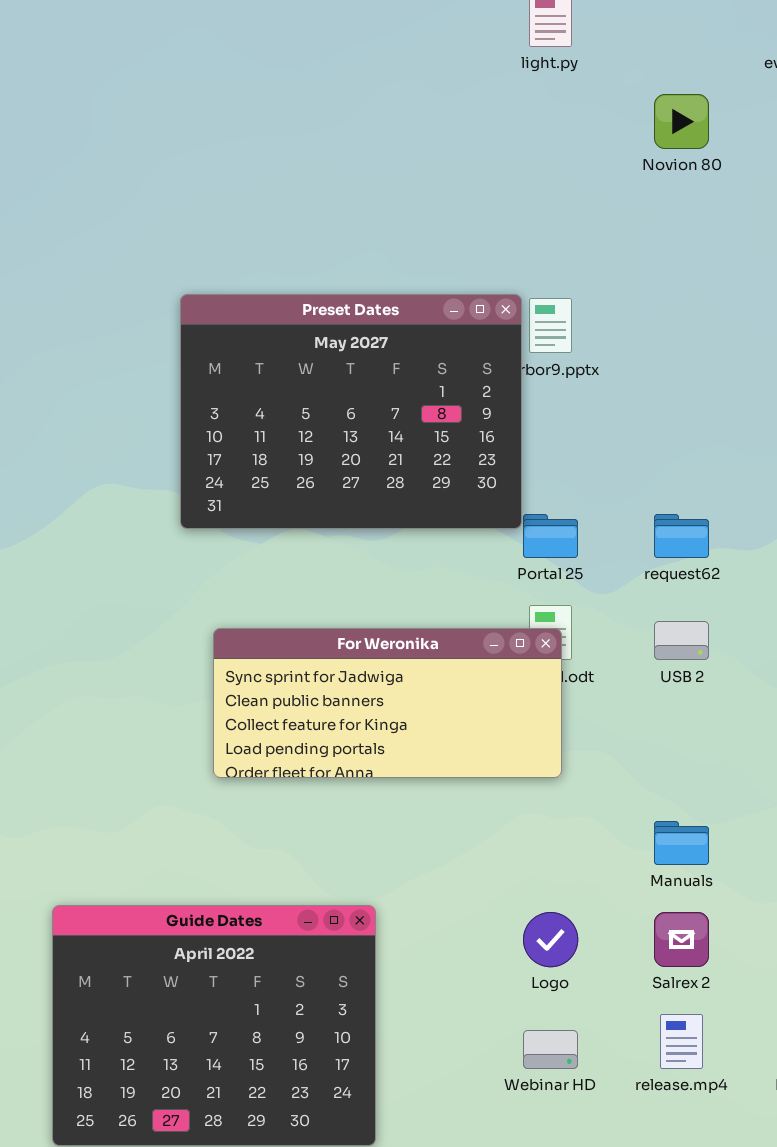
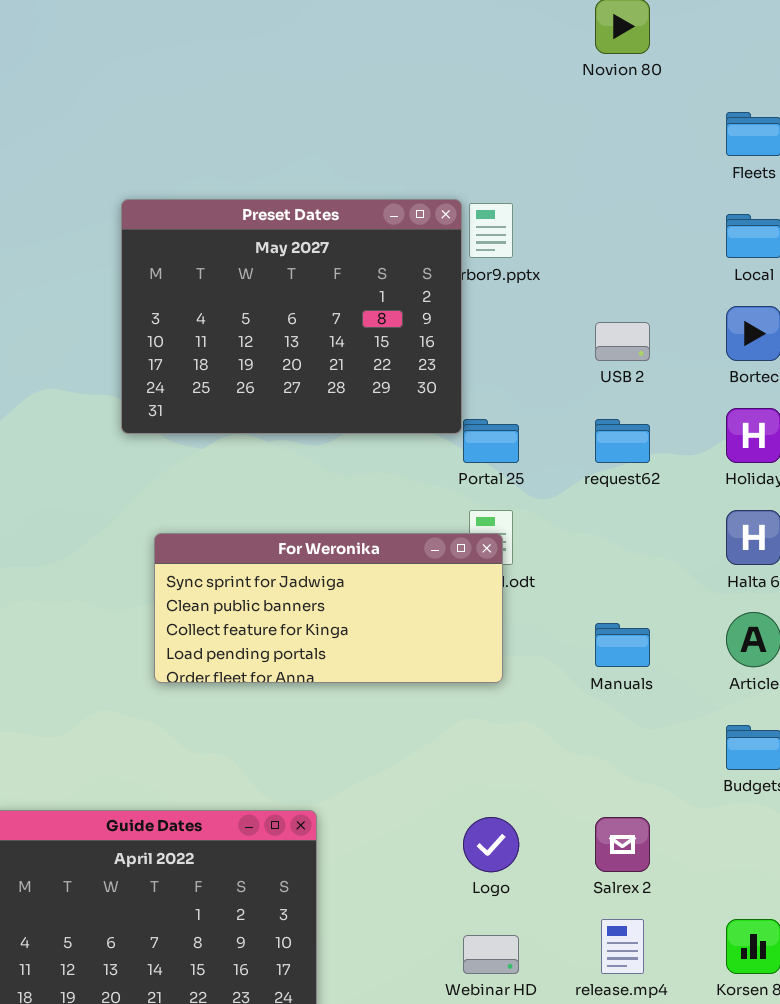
USB 2: [654,621,709,660] -> [595,322,650,361], moved
Manuals: [654,821,709,865] -> [595,623,650,667], moved

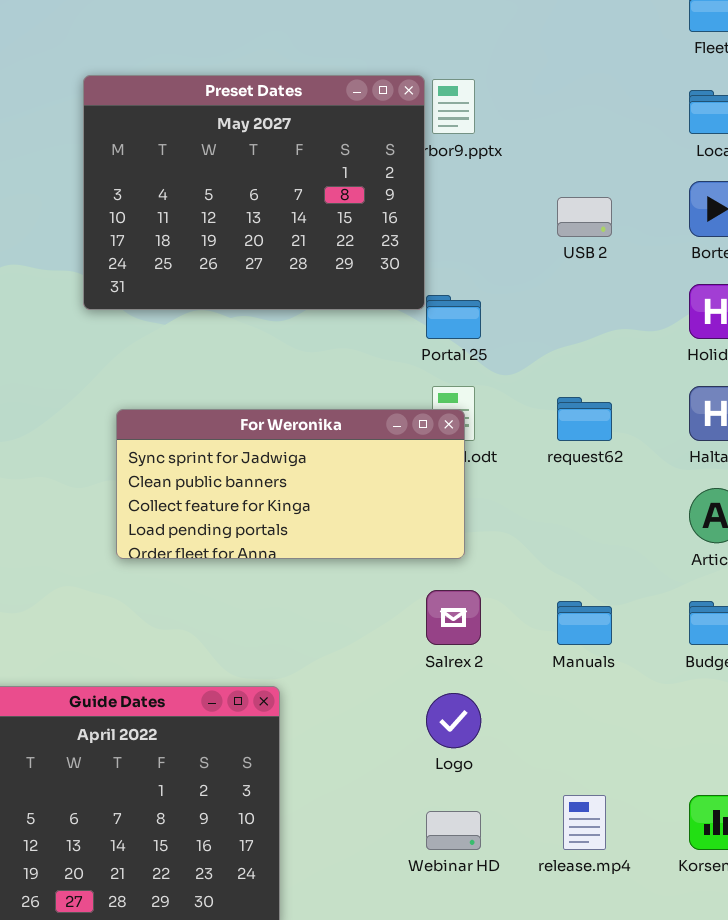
request62: [595,419,650,463] -> [557,397,612,441], moved
Manuals: [595,623,650,667] -> [557,601,612,645], moved
Salrex 2: [595,817,650,872] -> [426,590,481,645], moved

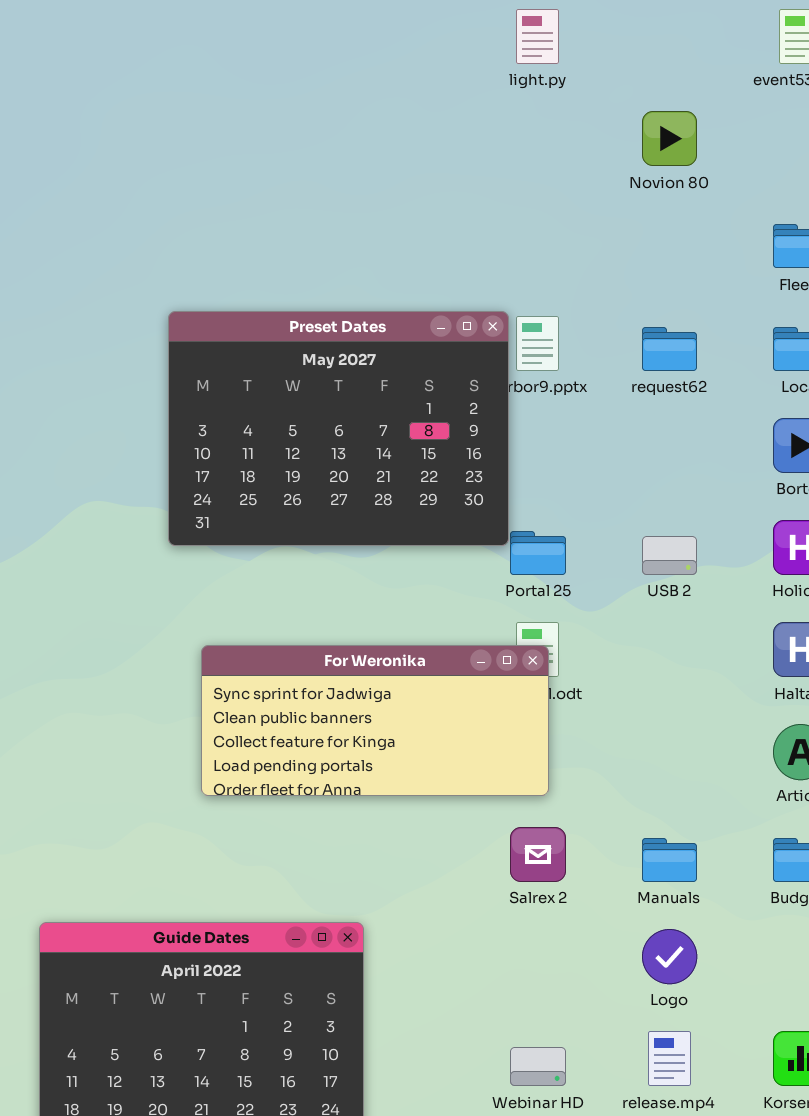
USB 2: [557,197,612,237] -> [642,536,697,575], moved
request62: [557,397,612,441] -> [642,327,697,371], moved
Logo: [426,693,481,748] -> [642,929,697,984], moved

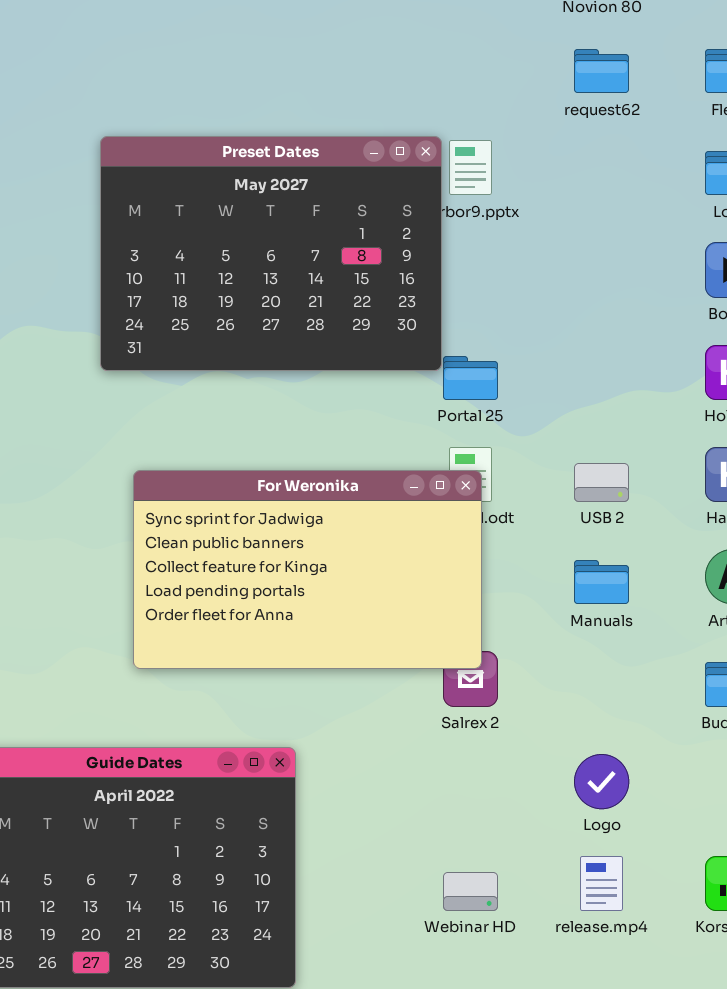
request62: [642,327,697,371] -> [574,49,629,93], moved
USB 2: [642,536,697,575] -> [574,463,629,502], moved
For Weronika: [201,645,549,796] -> [133,470,482,669], resized
Manuals: [642,838,697,882] -> [574,560,629,604], moved

